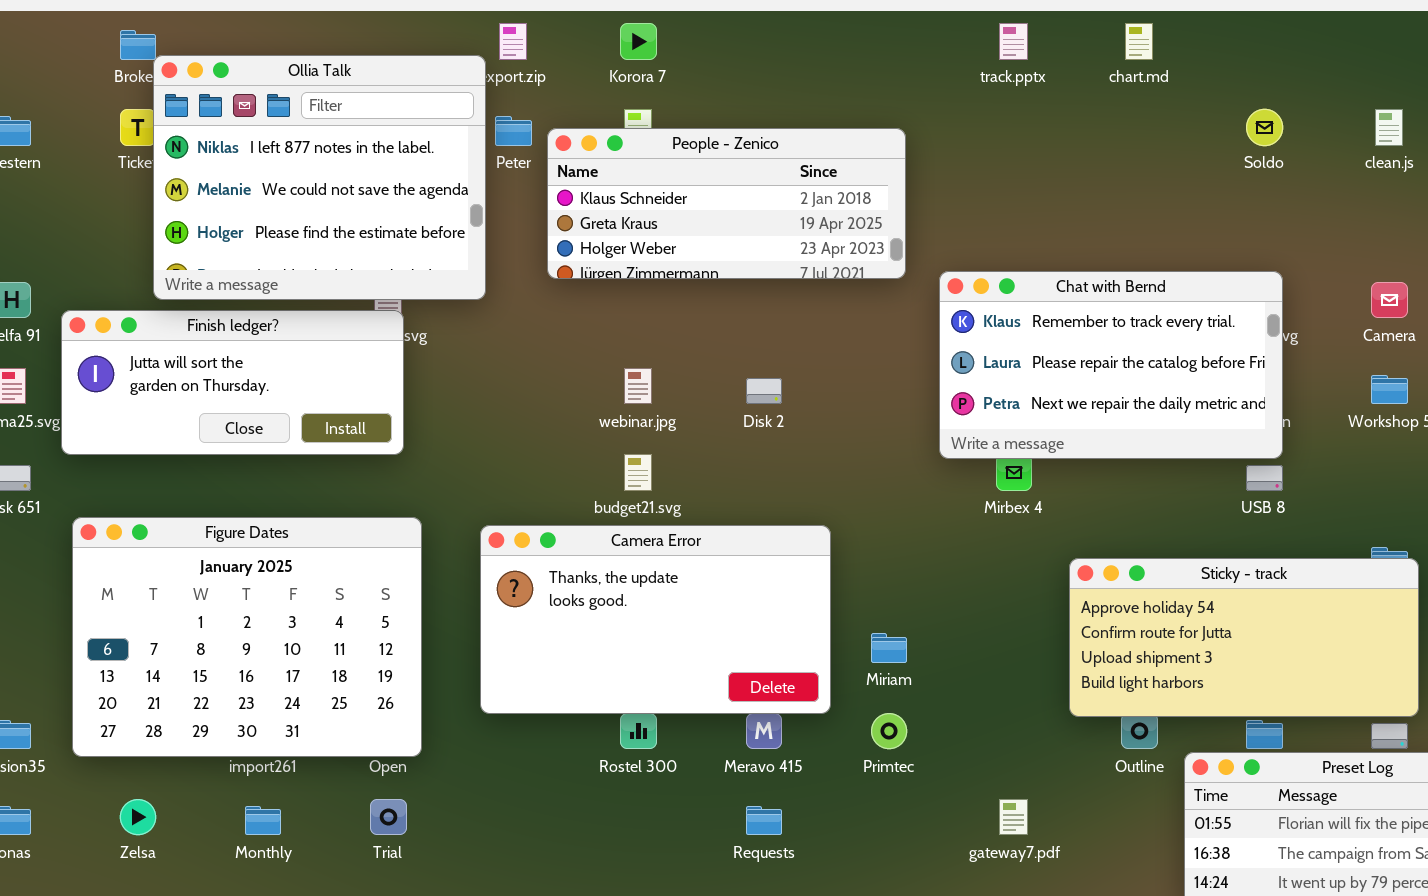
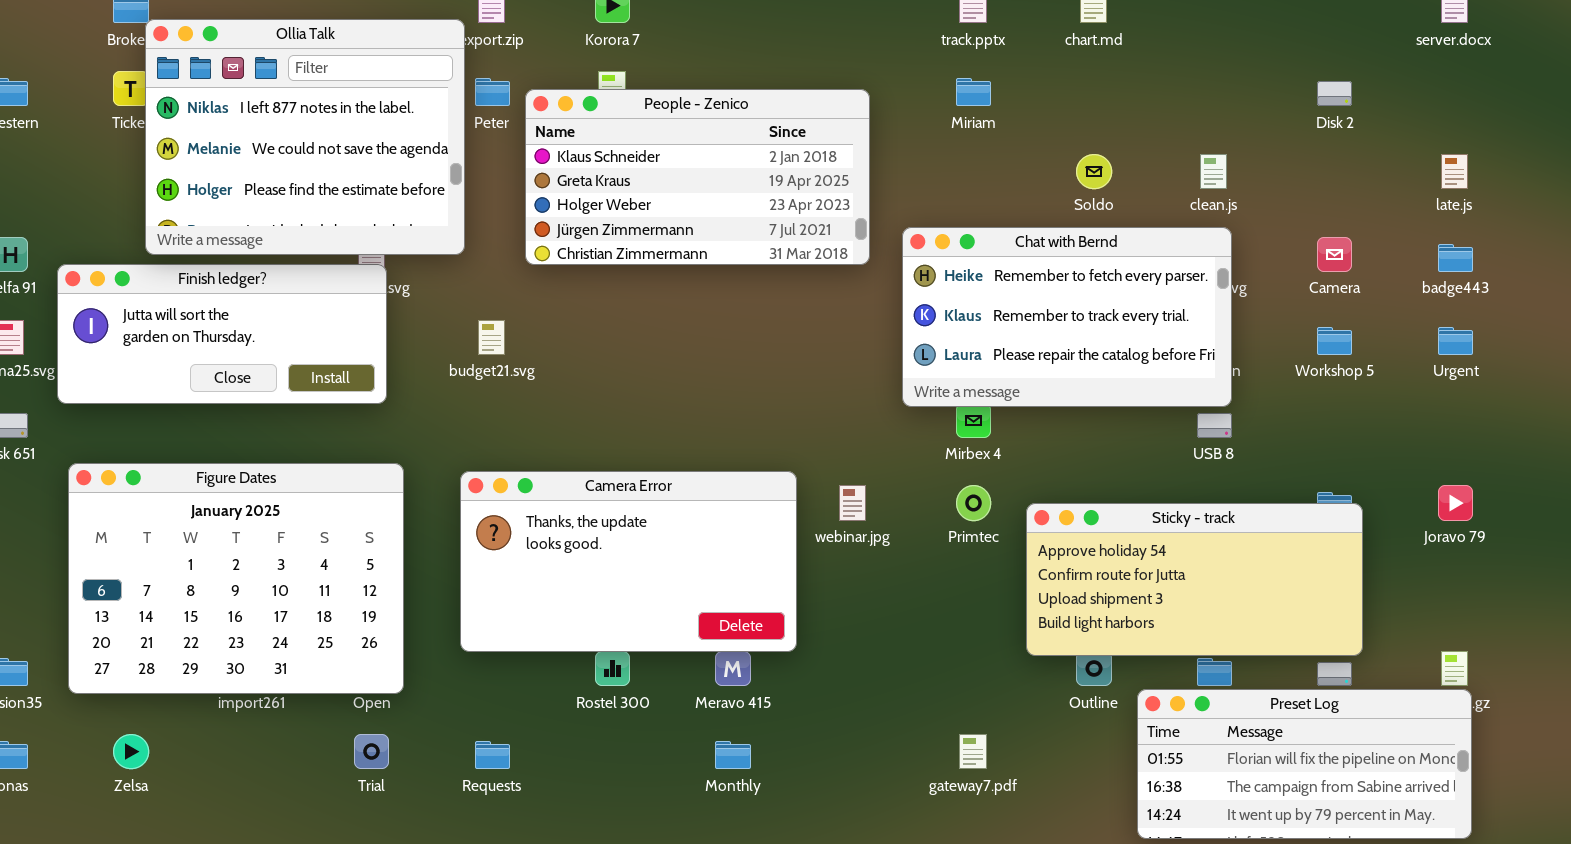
Soldo: [1246,109,1283,146] -> [1076,154,1112,189], moved
clean.js: [1375,109,1403,146] -> [1200,154,1227,189], moved
People - Zenico: [547,128,906,279] -> [525,89,870,265], resized
Chat with Bernd: [939,271,1283,459] -> [902,227,1232,407], scrolled up 1 row
webinar.jpg: [624,368,652,404] -> [839,485,866,521], moved
Disk 2: [746,378,782,404] -> [1317,81,1352,106], moved
budget21.svg: [624,454,652,491] -> [478,320,505,355], moved
Miriam: [871,633,907,663] -> [956,78,991,106], moved
Primtec: [871,713,907,749] -> [956,485,991,521], moved
Monthly: [245,806,281,835] -> [715,741,751,769], moved
Requests: [746,806,782,835] -> [475,741,510,769], moved

